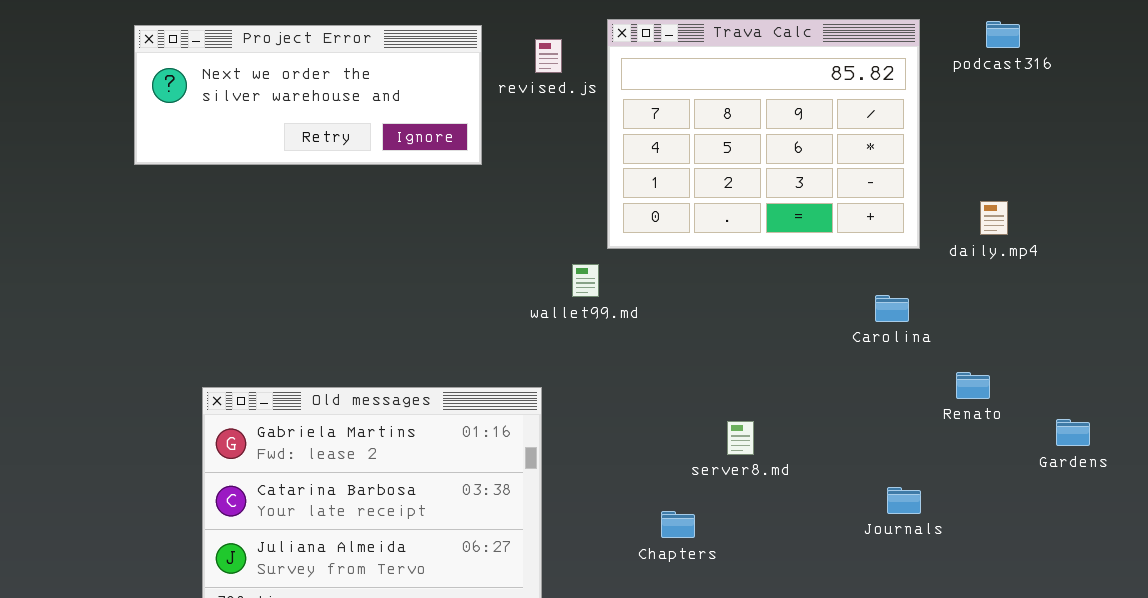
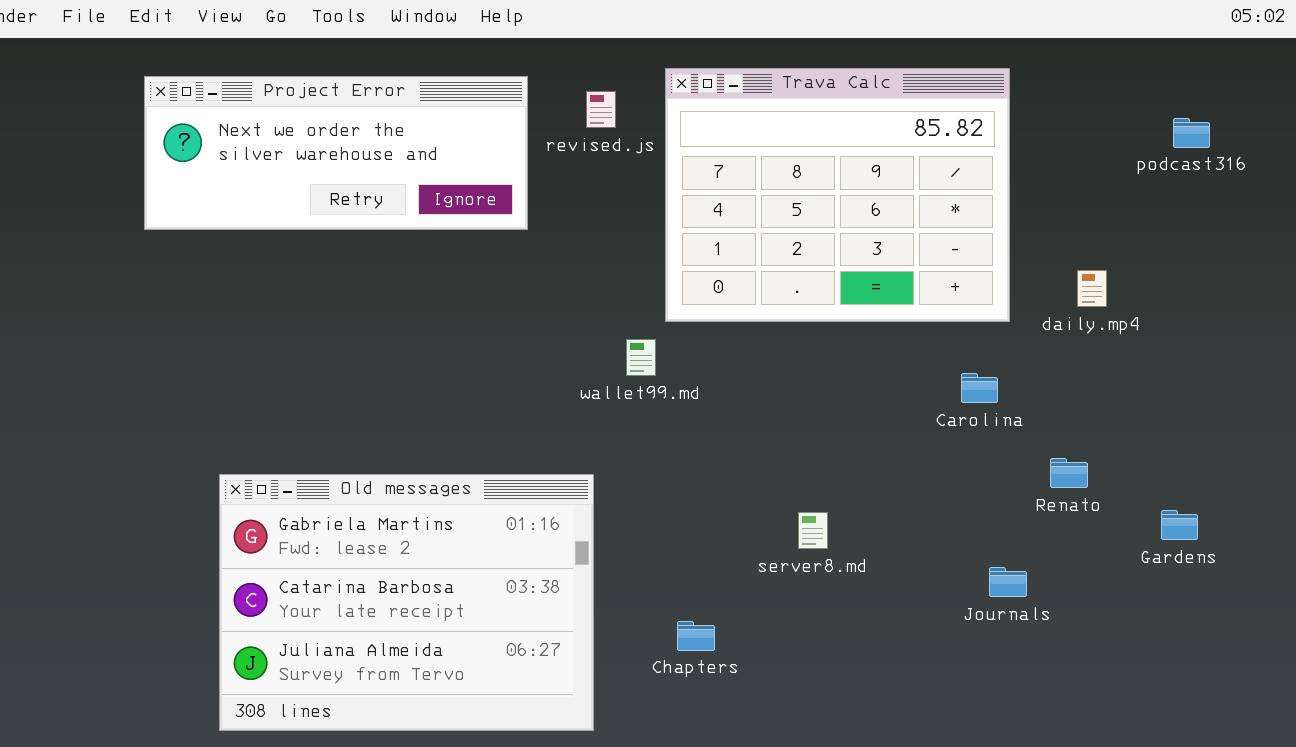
podcast316: [986,21,1020,48] -> [1173,118,1210,148], moved
Journals: [887,487,921,514] -> [989,567,1027,597], moved
Chapters: [661,511,695,538] -> [677,621,715,651], moved

